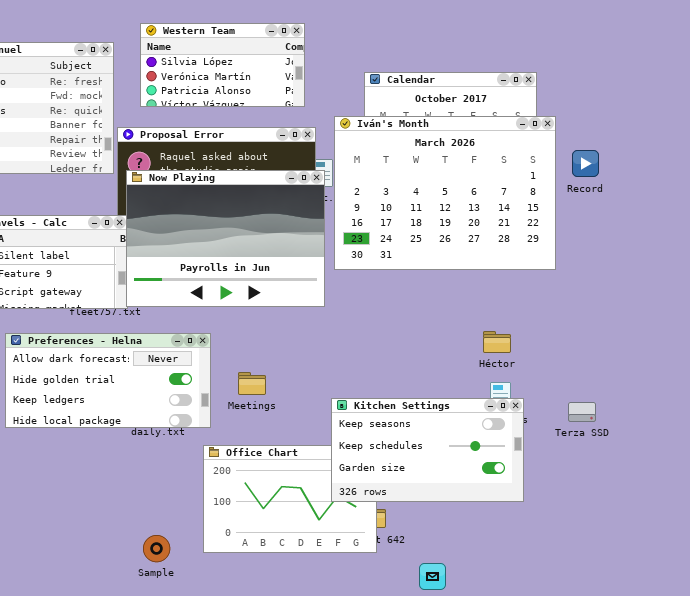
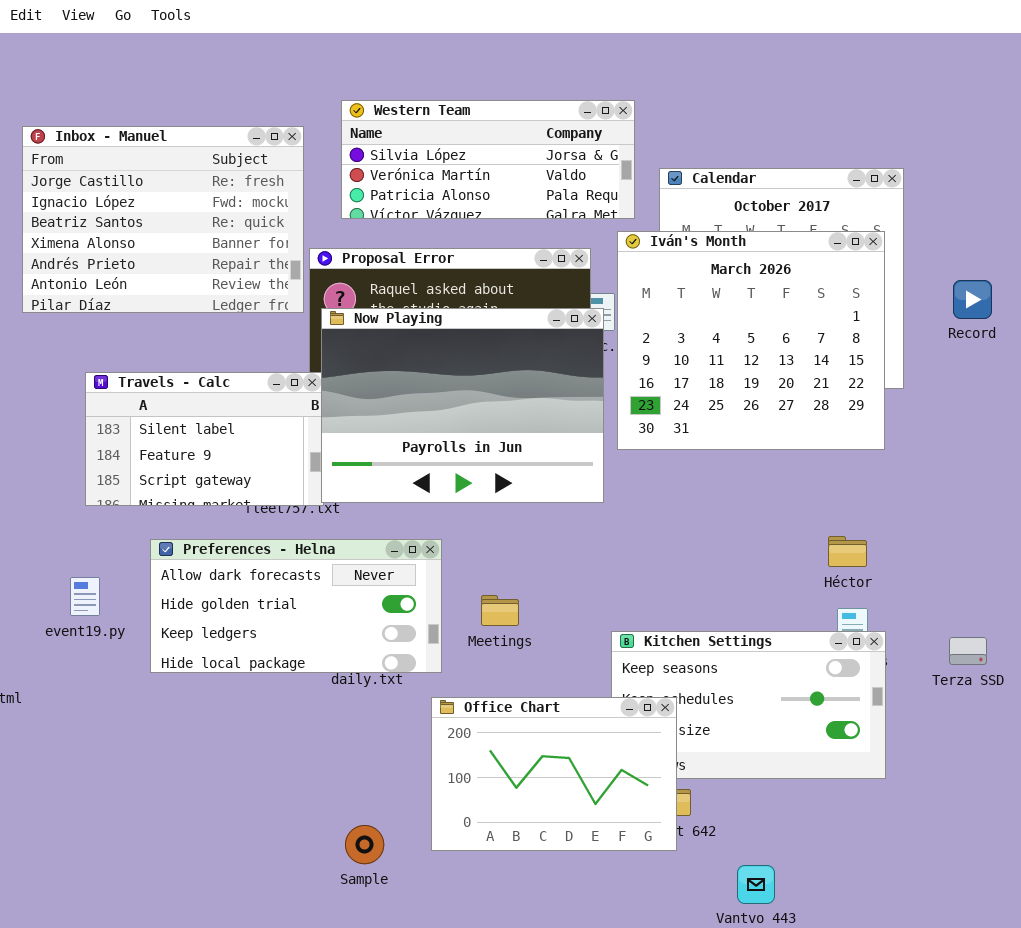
Western Team: [140,23,305,107] -> [341,100,635,219], resized
Iván's Month: [334,116,556,270] -> [617,231,885,450], resized
Office Chart: [203,445,377,553] -> [431,697,677,851], raised

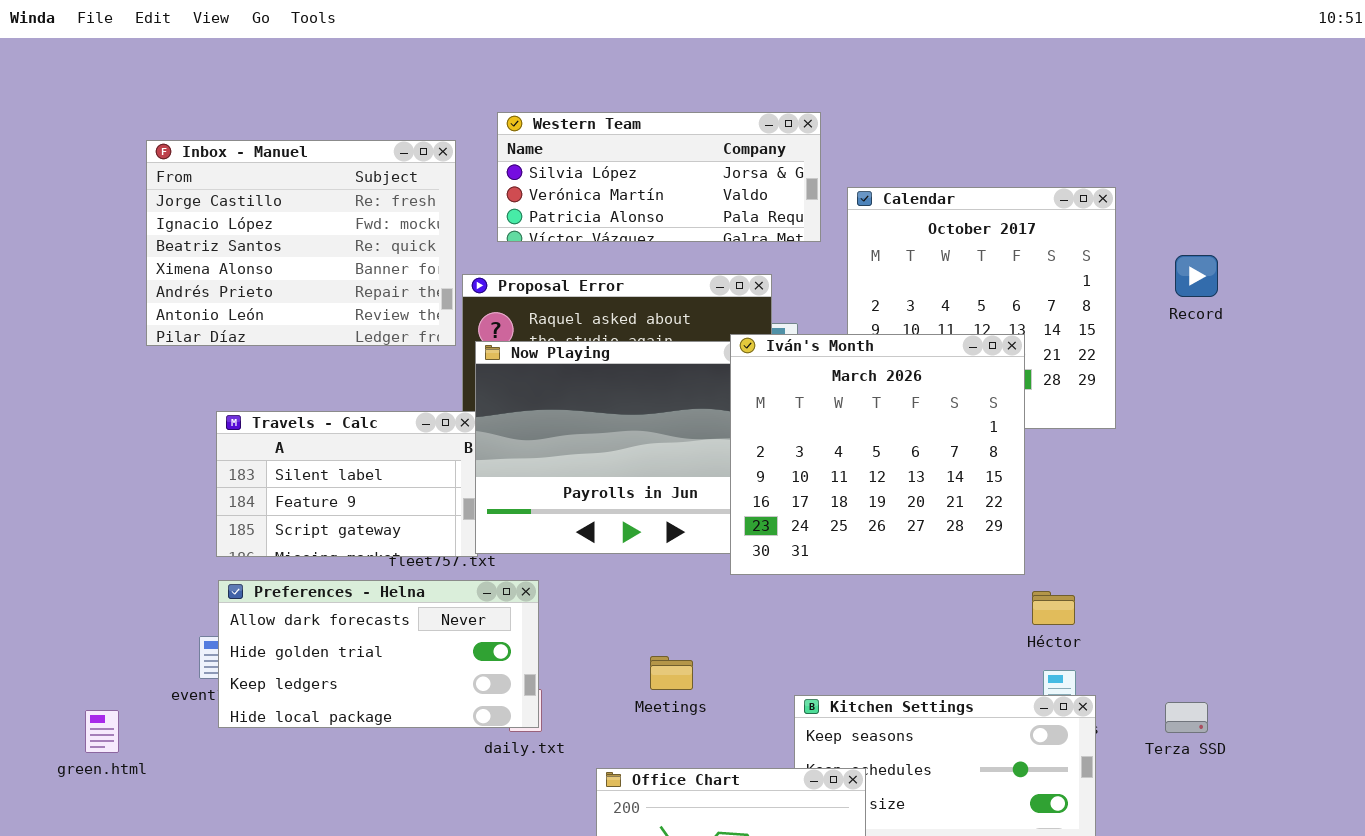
Iván's Month: [617,231,885,450] -> [730,334,1025,575], moved
Record: [953,280,992,319] -> [1175,255,1218,297], moved
Preferences - Helna: [150,539,442,673] -> [218,580,539,728], moved

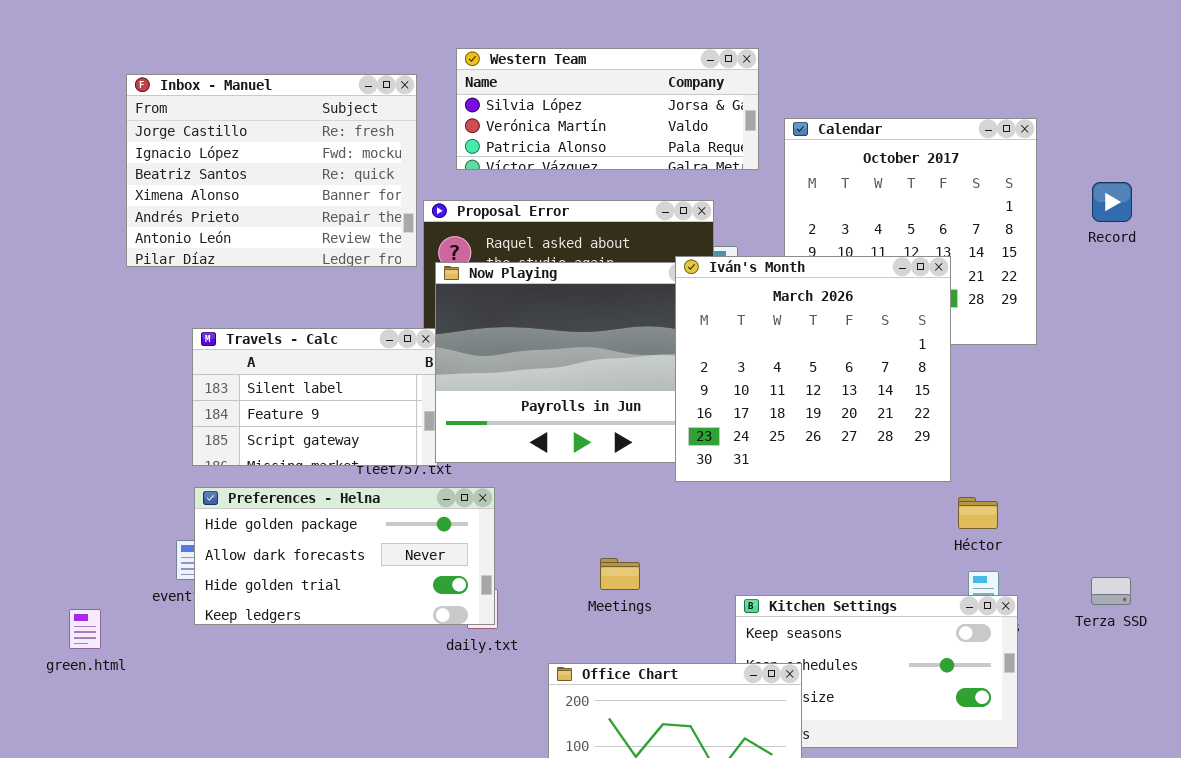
Preferences - Helna: [218,580,539,728] -> [194,487,495,625], scrolled up 1 row
Terza SSD: [1165,702,1208,733] -> [1091,577,1131,605], moved

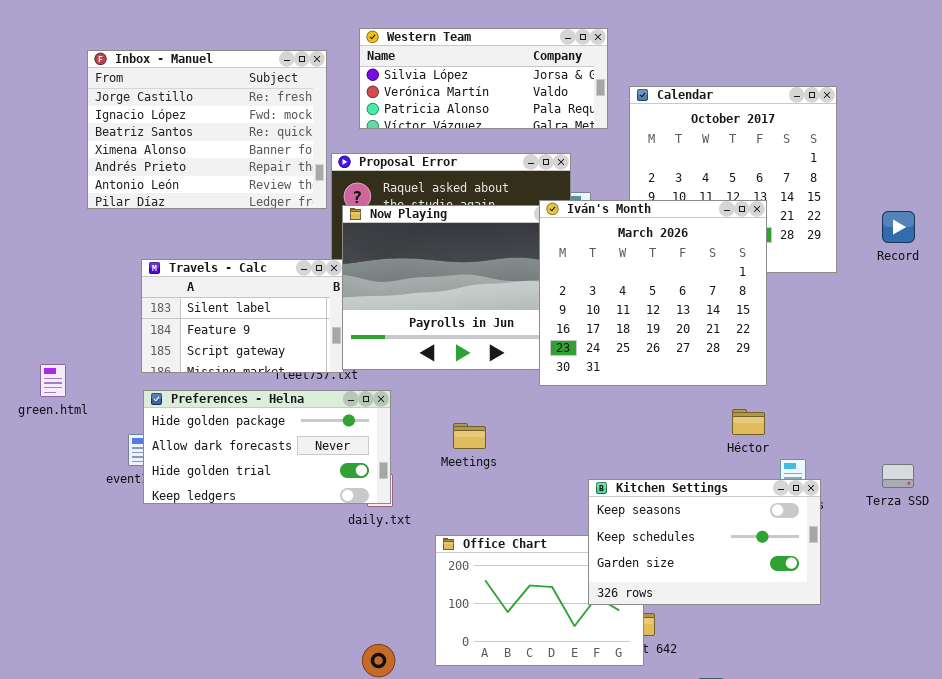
Record: [1092,182,1132,222] -> [882,211,915,243], moved
Héctor: [958,497,998,529] -> [732,409,765,435], moved
Meetings: [600,558,640,590] -> [453,423,486,449], moved
Kitchen Settings: [735,595,1018,748] -> [588,479,821,605], raised
green.html: [69,609,101,649] -> [40,364,66,397], moved

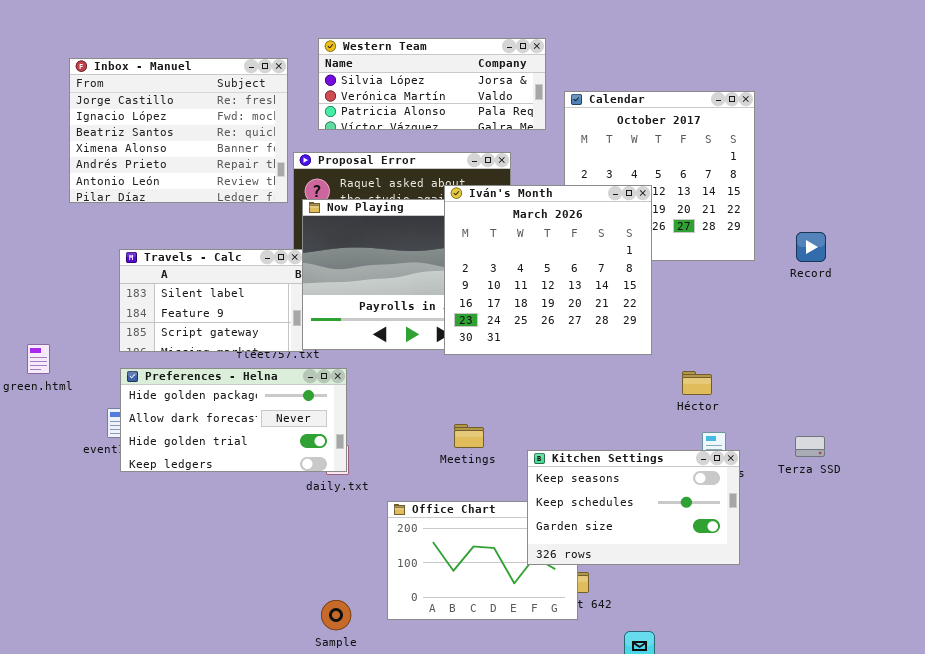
Iván's Month: [539,200,767,386] -> [444,185,652,355], moved
Record: [882,211,915,243] -> [796,232,826,262], moved
Héctor: [732,409,765,435] -> [682,371,712,395], moved
Meetings: [453,423,486,449] -> [454,424,484,448], moved

